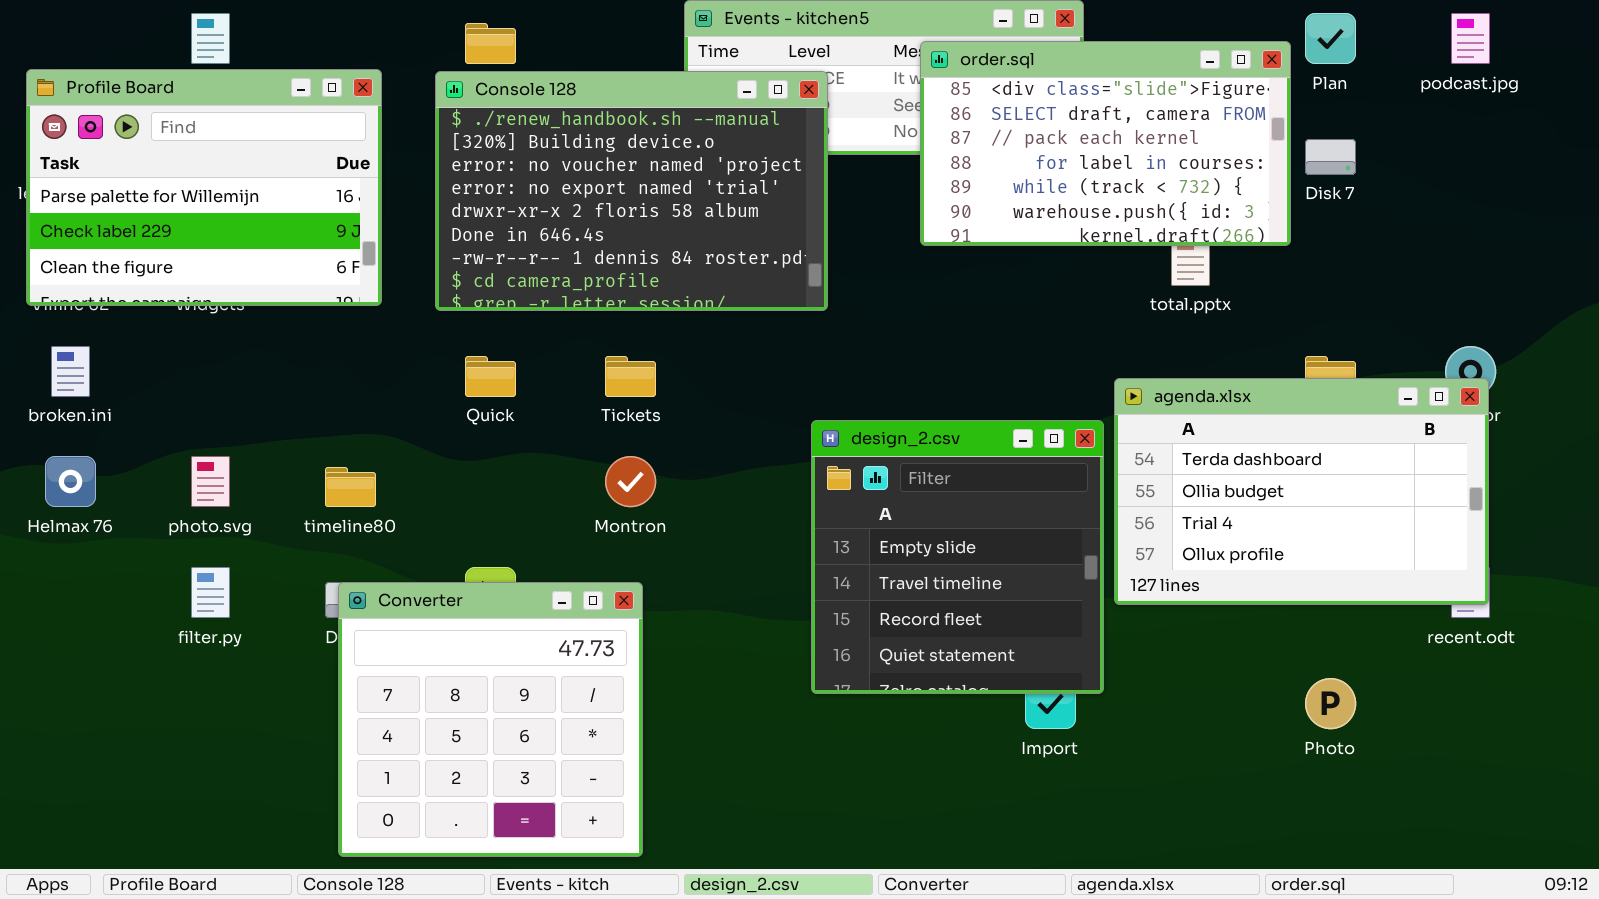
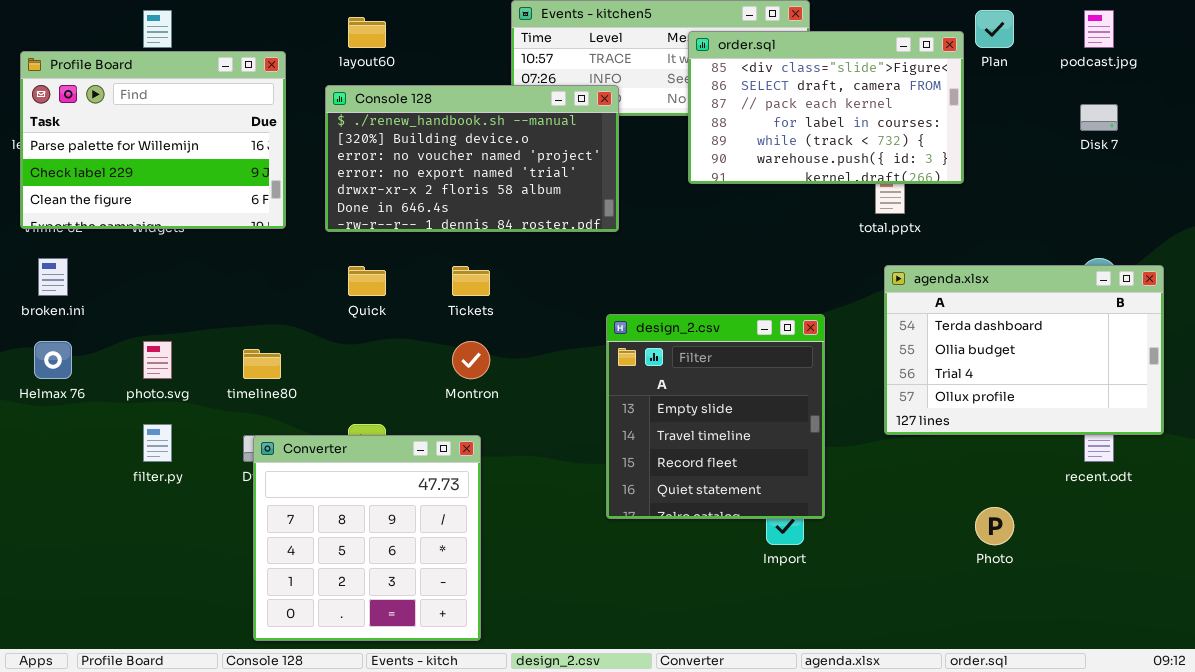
Console 128: [435,71,828,311] -> [325,85,619,232], resized
Disk 7: [1305,139,1356,175] -> [1080,104,1118,131], moved
agenda.xlsx: [1114,378,1489,605] -> [884,265,1164,435], moved

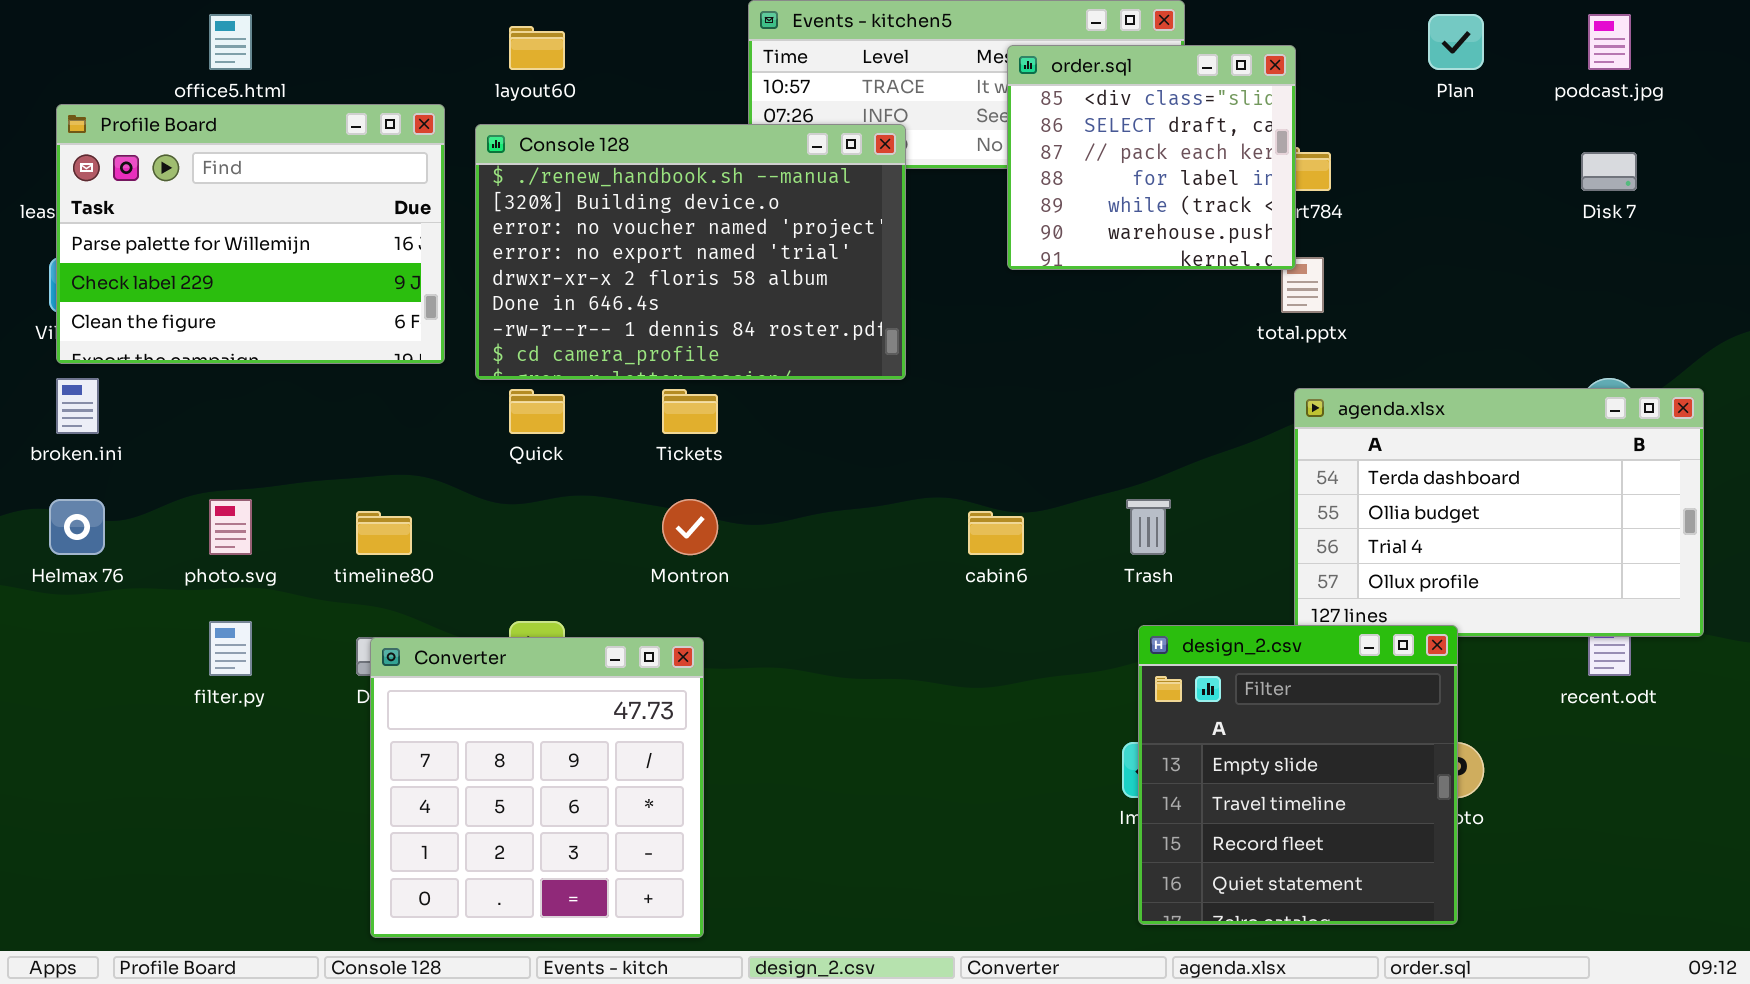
order.sql: [688,31,964,184] -> [1007,45,1296,270], resized
Profile Board: [20,51,286,229] -> [56,104,445,364], moved
Console 128: [325,85,619,232] -> [475,124,906,380], resized
design_2.csv: [606,314,825,519] -> [1138,625,1458,925], moved

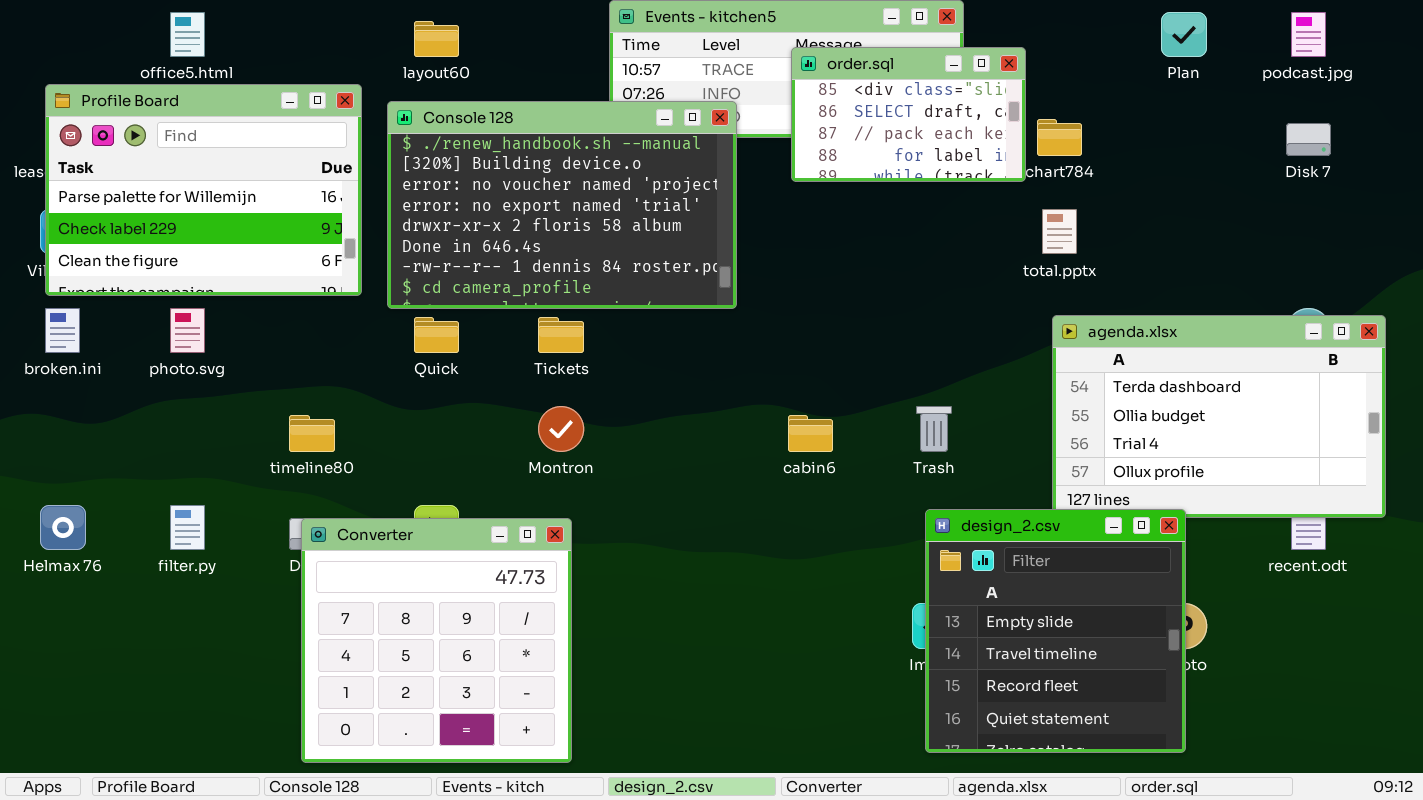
order.sql: [1007,45,1296,270] -> [791,47,1026,182], moved, resized
Helmax 76: [49,499,105,555] -> [40,505,86,550], moved
photo.svg: [209,499,252,555] -> [170,308,205,353], moved

